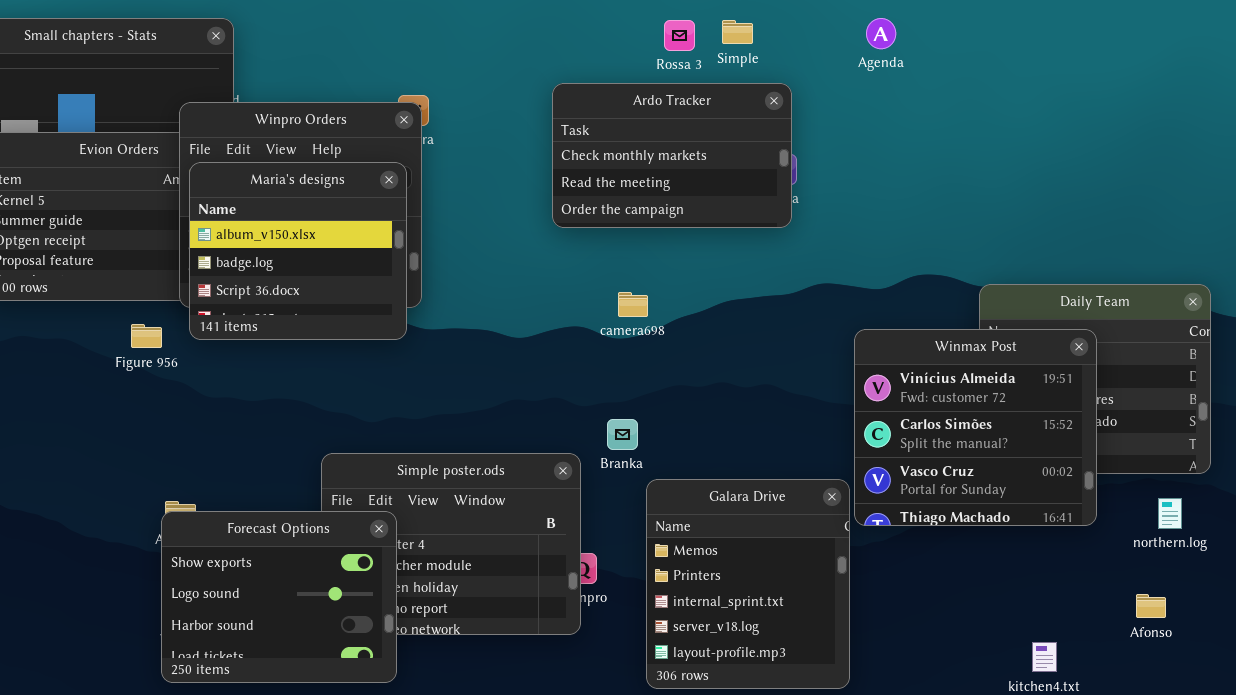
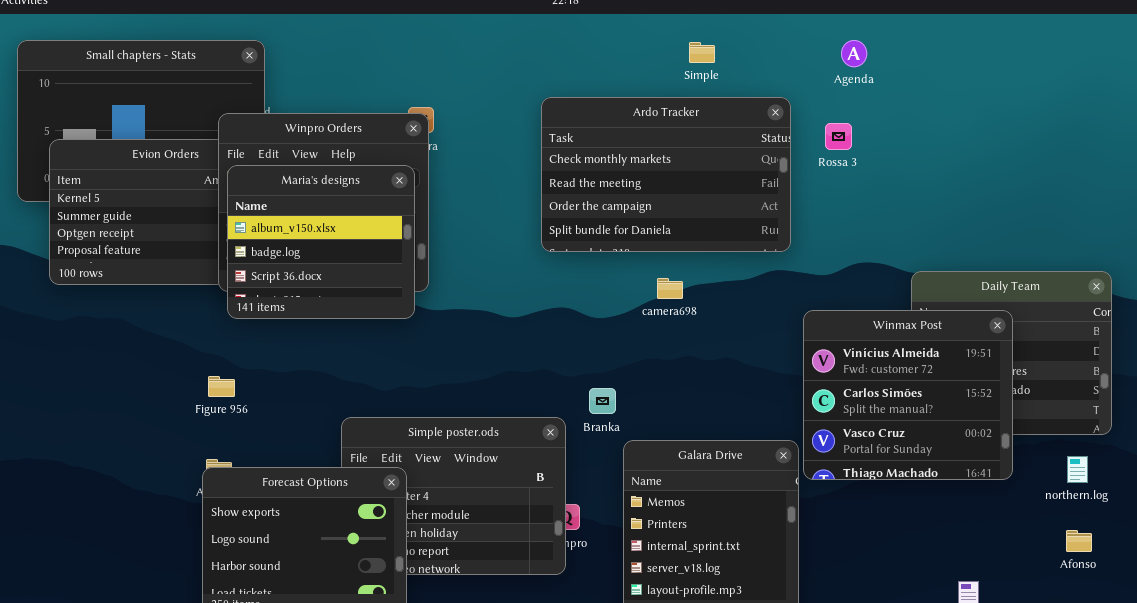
Agenda: [866,18,896,49] -> [841,40,867,67], moved
Rossa 3: [664,20,695,51] -> [825,123,852,150], moved
Ardo Tracker: [552,83,792,228] -> [541,97,791,252], resized
camera698: [618,292,648,317] -> [657,278,683,299], moved
Figure 956: [131,324,162,348] -> [208,376,235,397], moved
Afonso: [1136,594,1166,618] -> [1066,530,1092,552], moved

